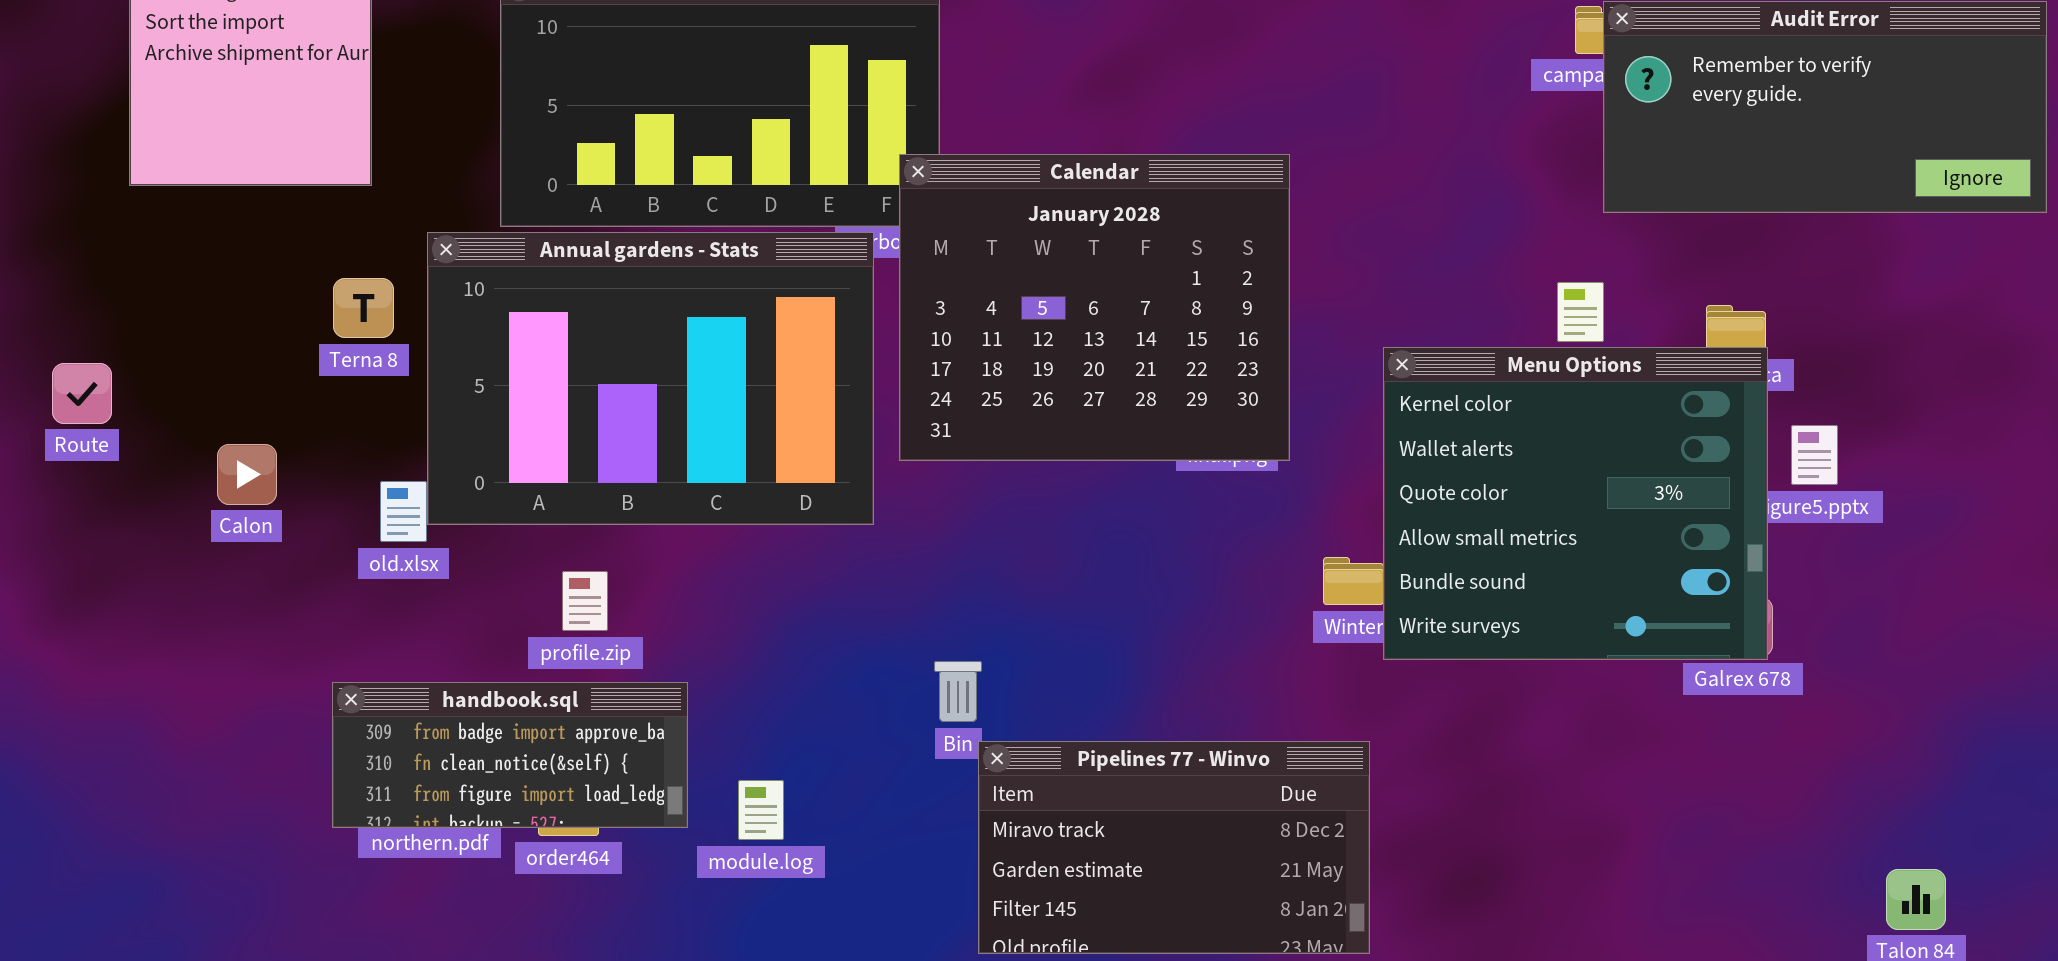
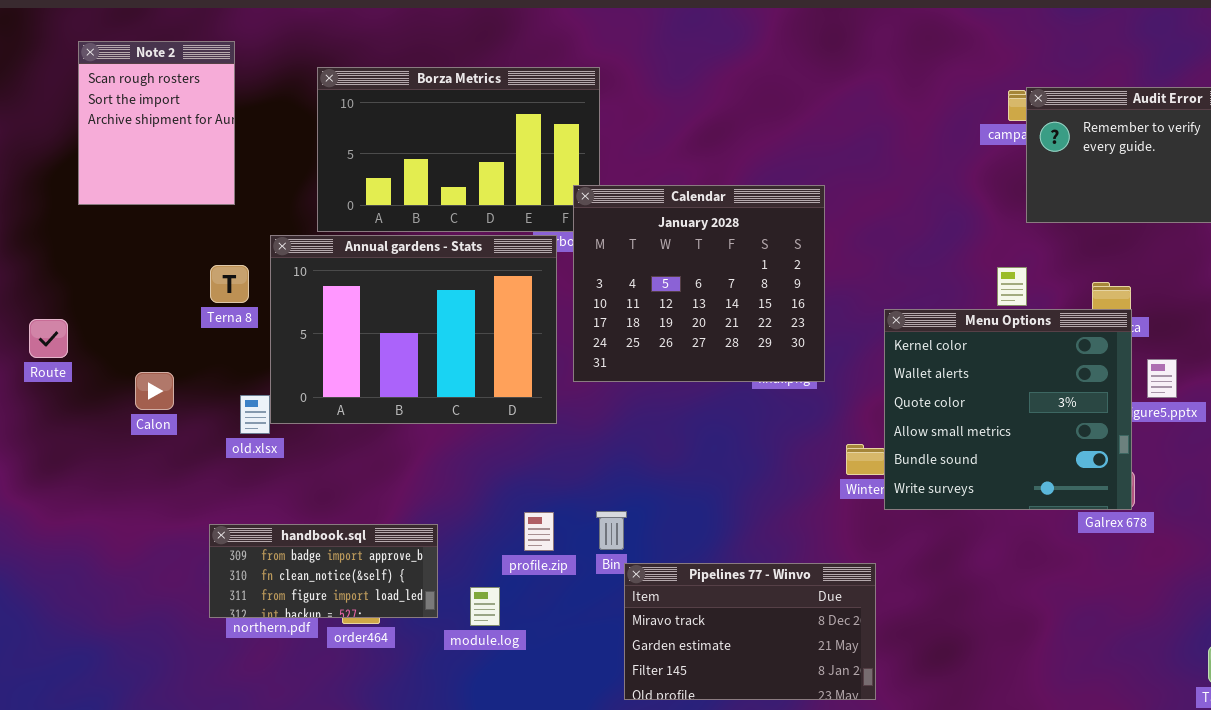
profile.zip: [562,571,608,631] -> [524,512,554,551], moved

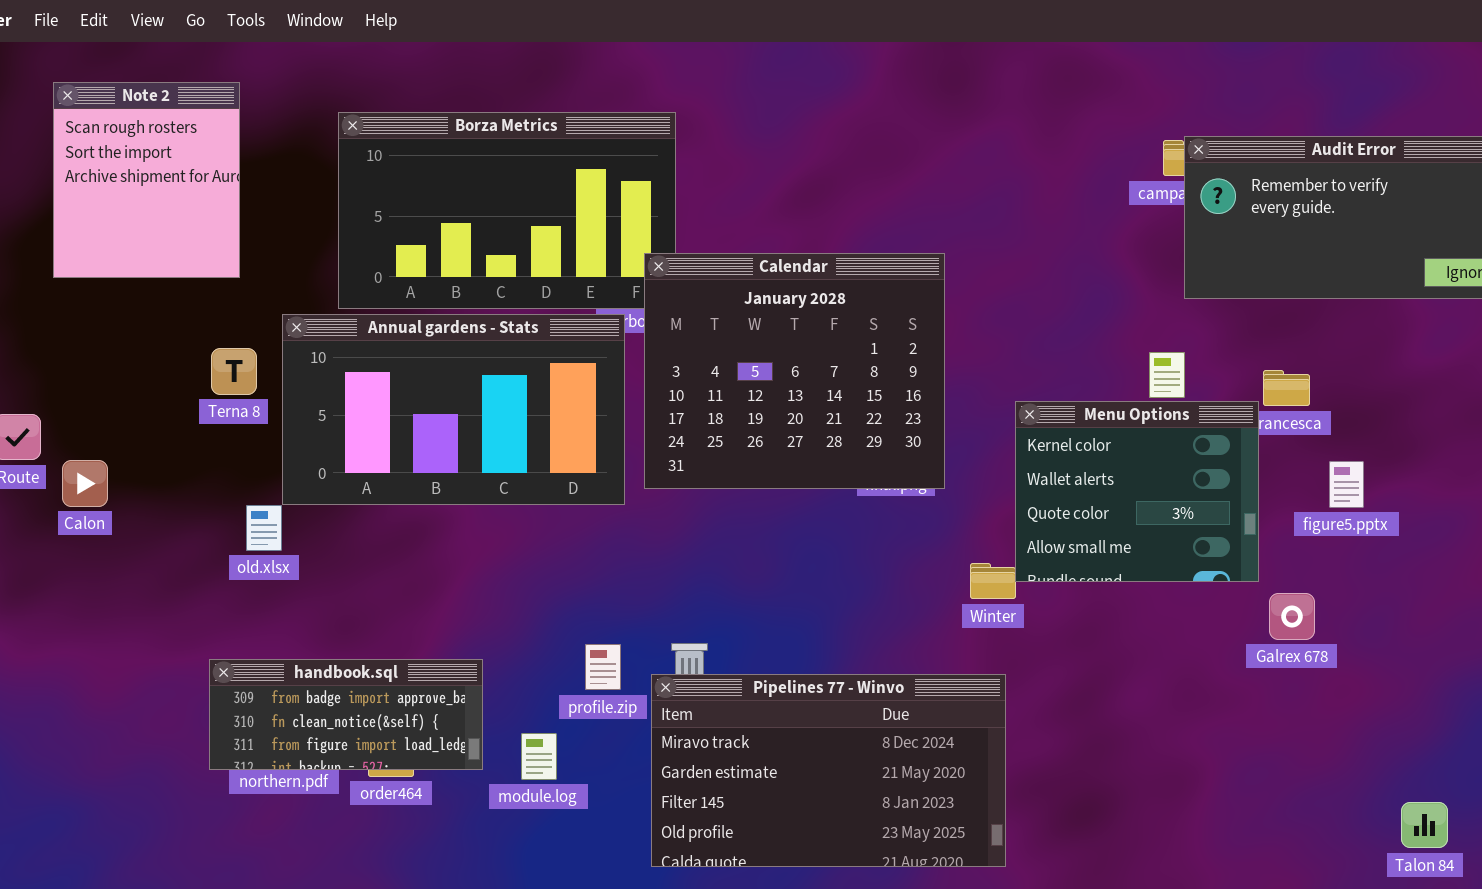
Annual gardens - Stats: [270,235,557,424] -> [282,314,625,505], resized
Menu Options: [884,309,1132,510] -> [1015,401,1259,582], resized
Calon: [135,372,174,410] -> [62,460,108,507], moved
Pipelines 77 - Winvo: [624,563,876,700] -> [651,674,1006,867], resized

